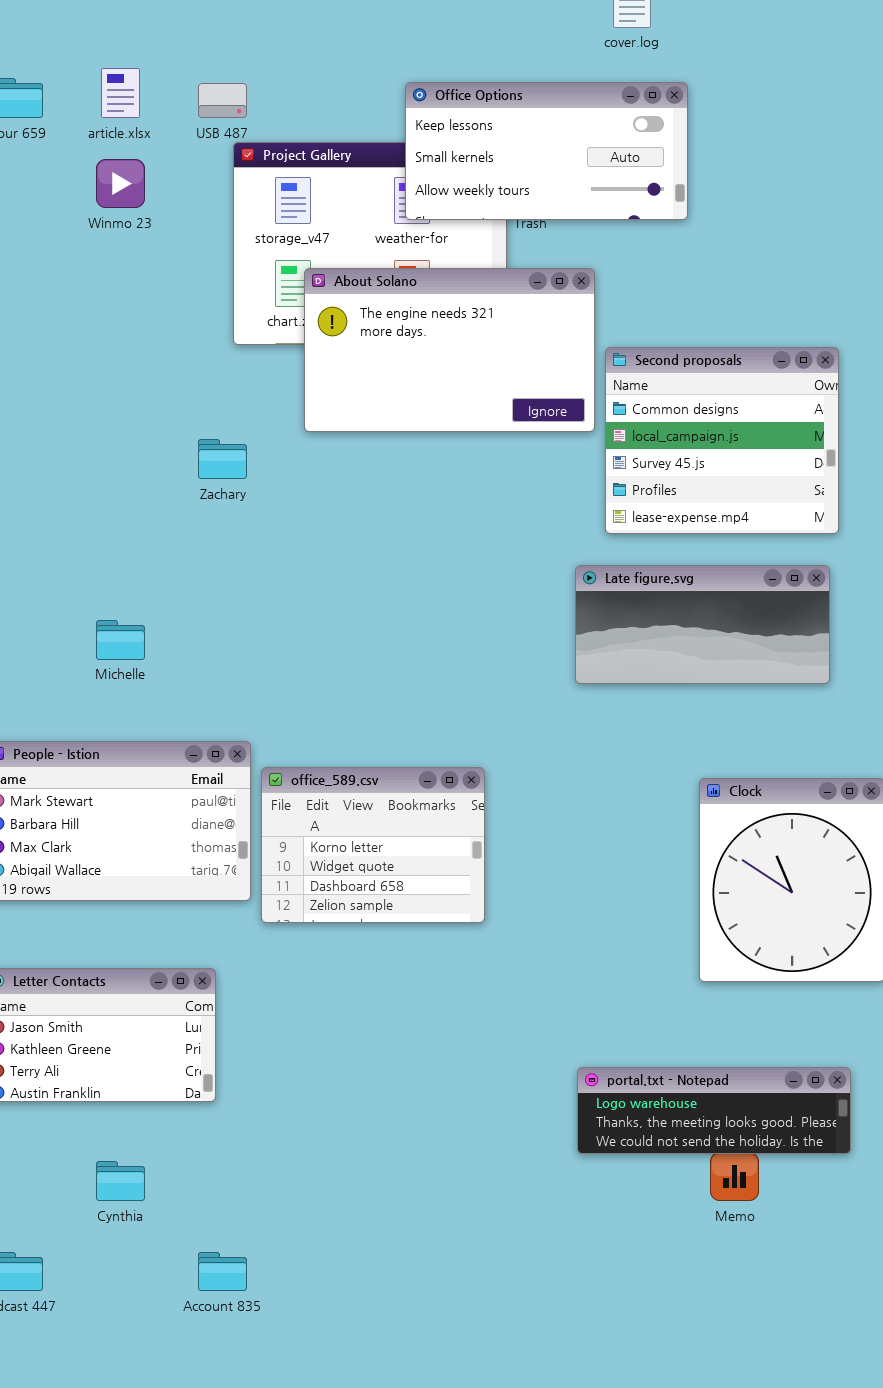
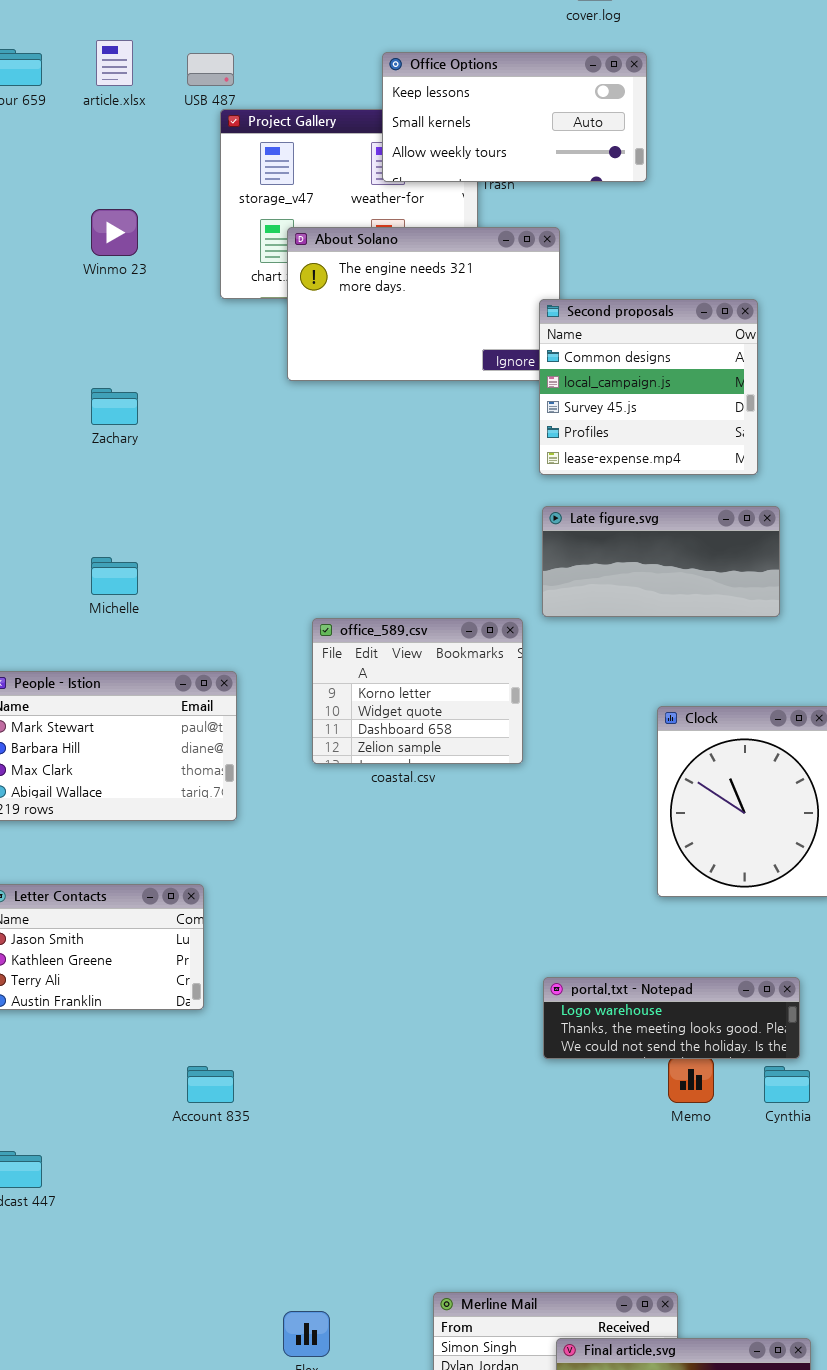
Winmo 23: [96,159,145,208] -> [91,209,138,256], moved
Second proposals: [605,347,839,534] -> [539,299,758,475], moved
Zachary: [198,439,247,479] -> [91,388,138,425], moved
office_589.csv: [261,767,485,923] -> [312,618,523,764], moved
Cynthia: [96,1161,145,1201] -> [764,1066,810,1103], moved
Account 835: [198,1252,247,1291] -> [187,1066,234,1103], moved

